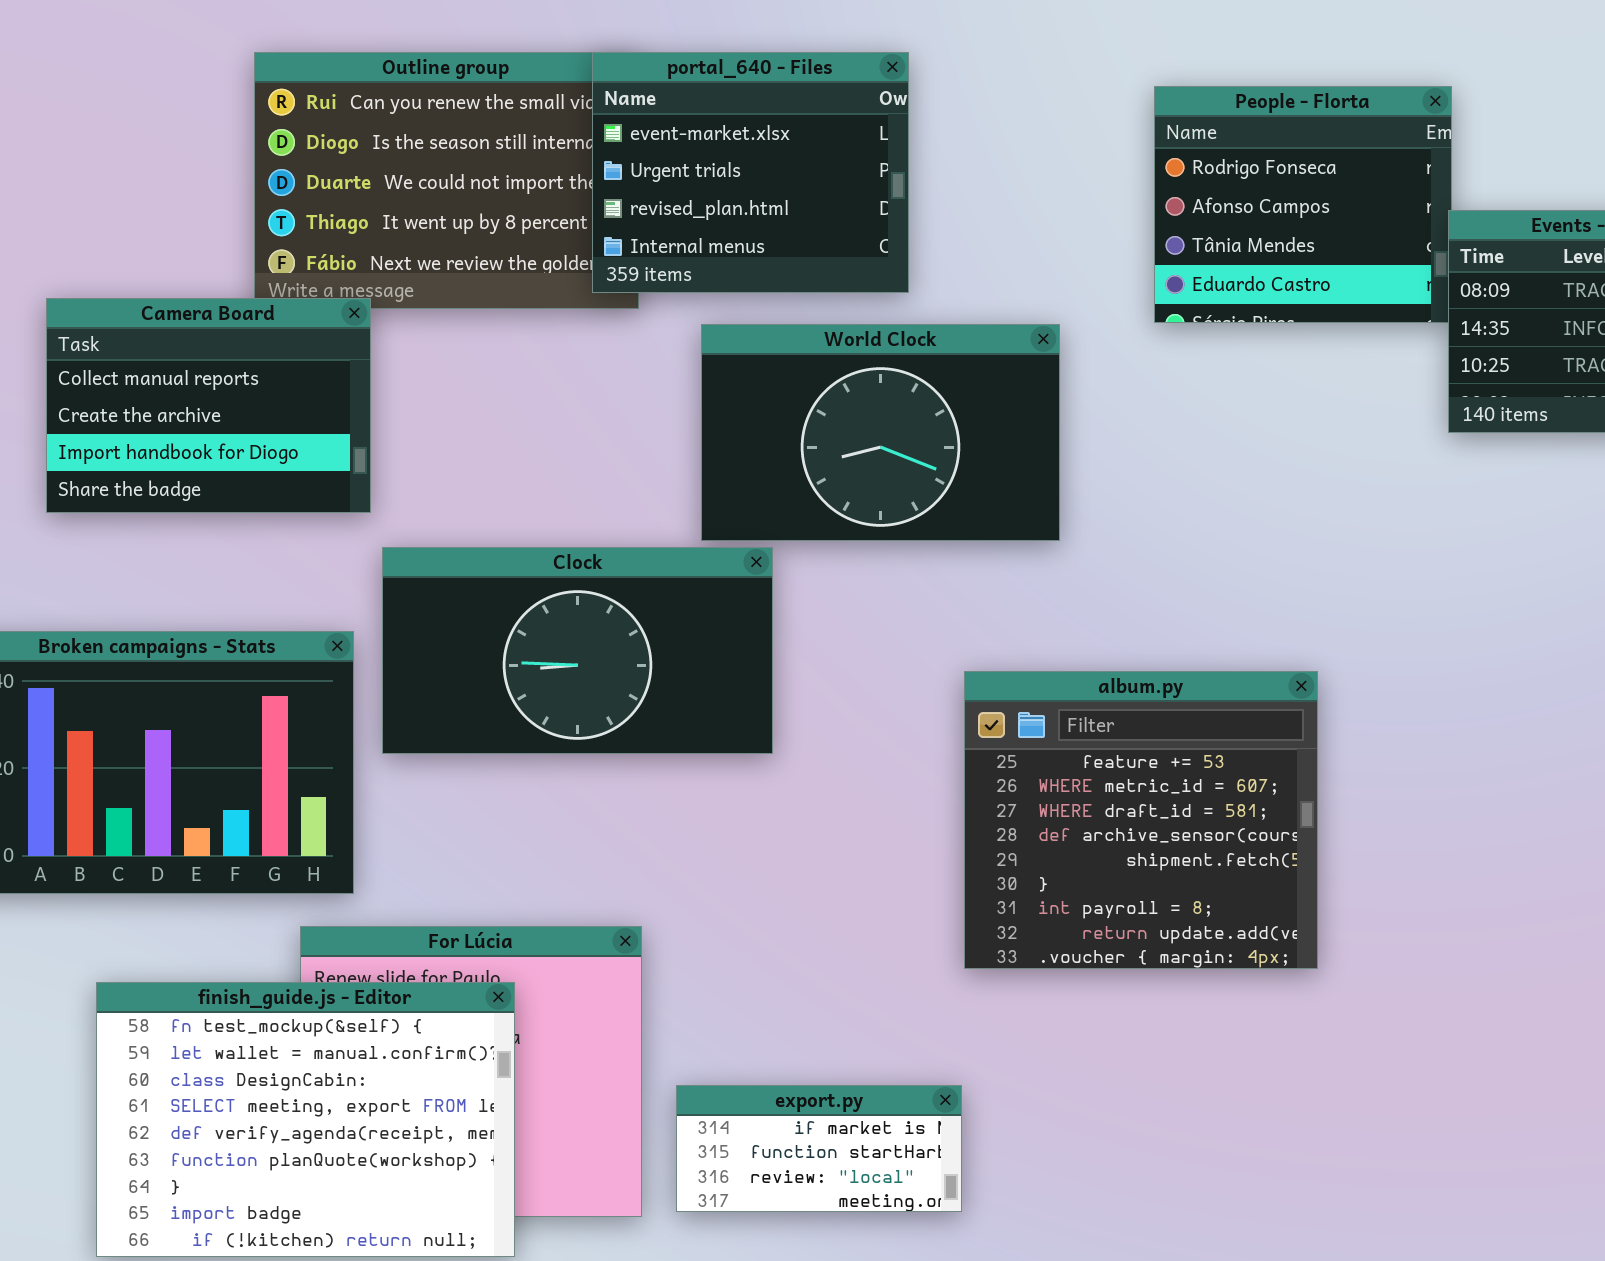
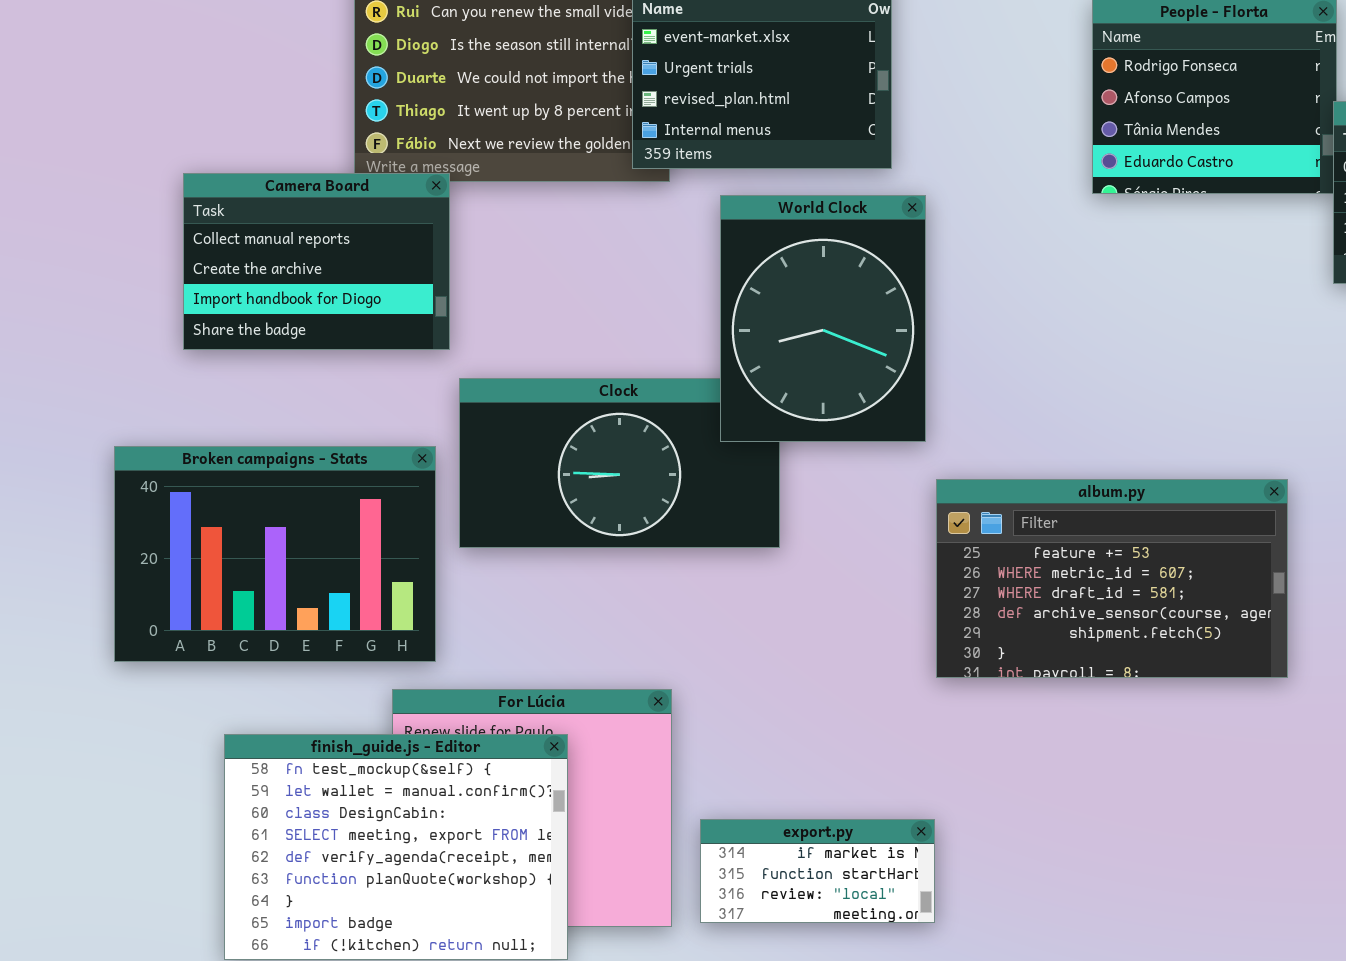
World Clock: [701,324,1060,541] -> [720,195,926,442], resized
album.py: [964,671,1318,969] -> [936,479,1288,678], resized

